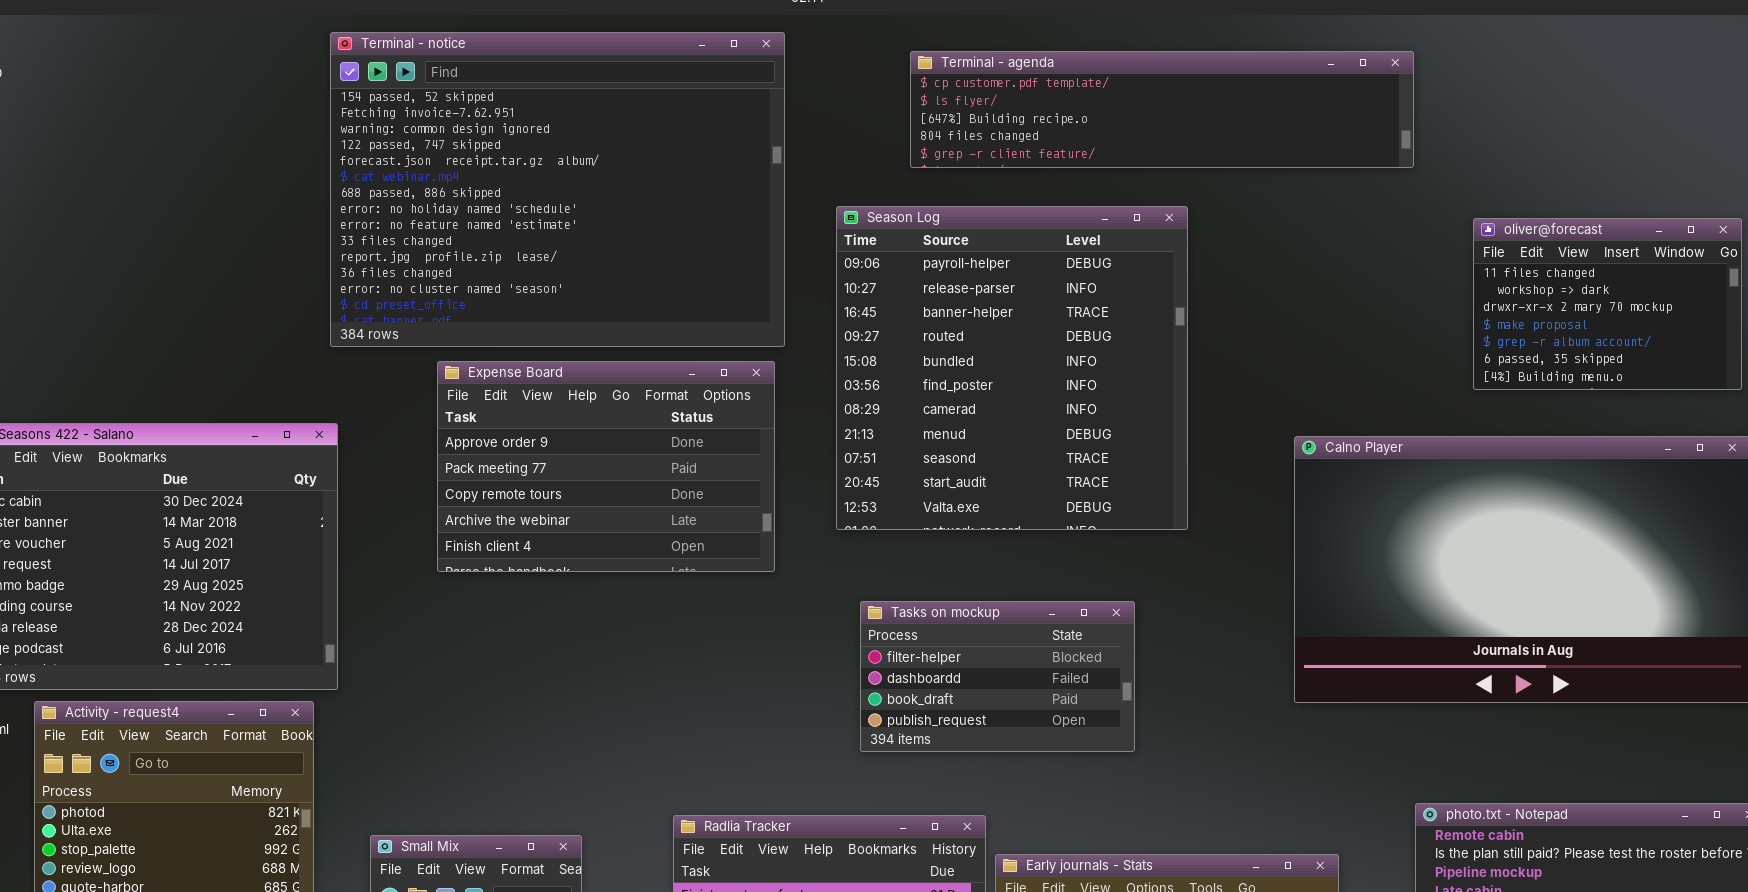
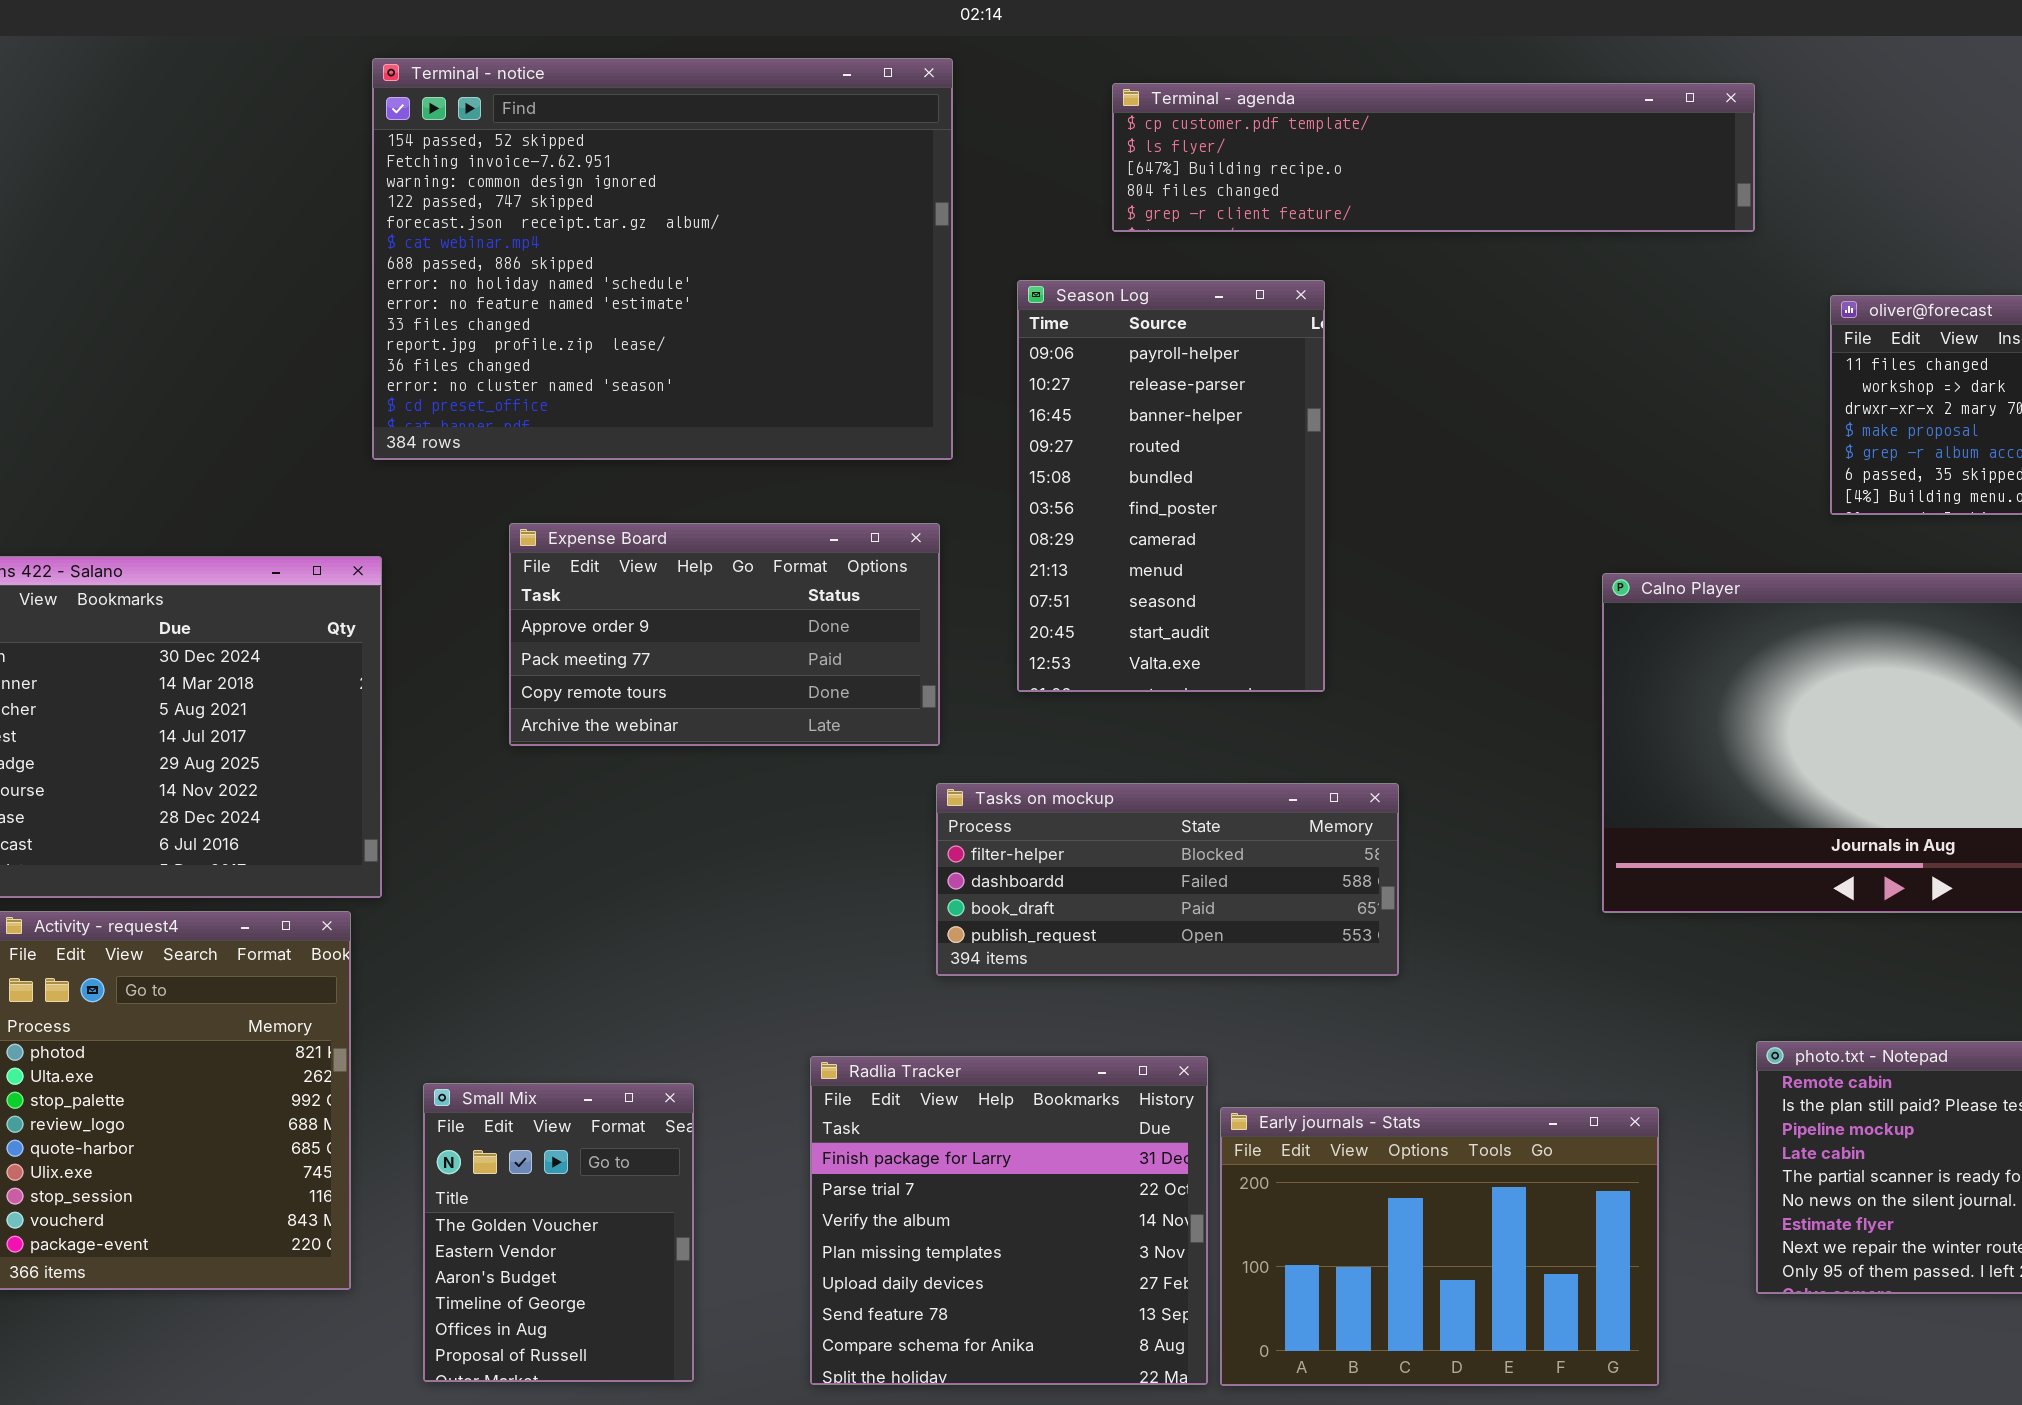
Season Log: [836,206,1188,530] -> [1017,280,1325,692], resized
Expense Board: [437,361,775,572] -> [509,523,940,746], resized
Tasks on mockup: [860,601,1135,752] -> [936,783,1399,976], resized

